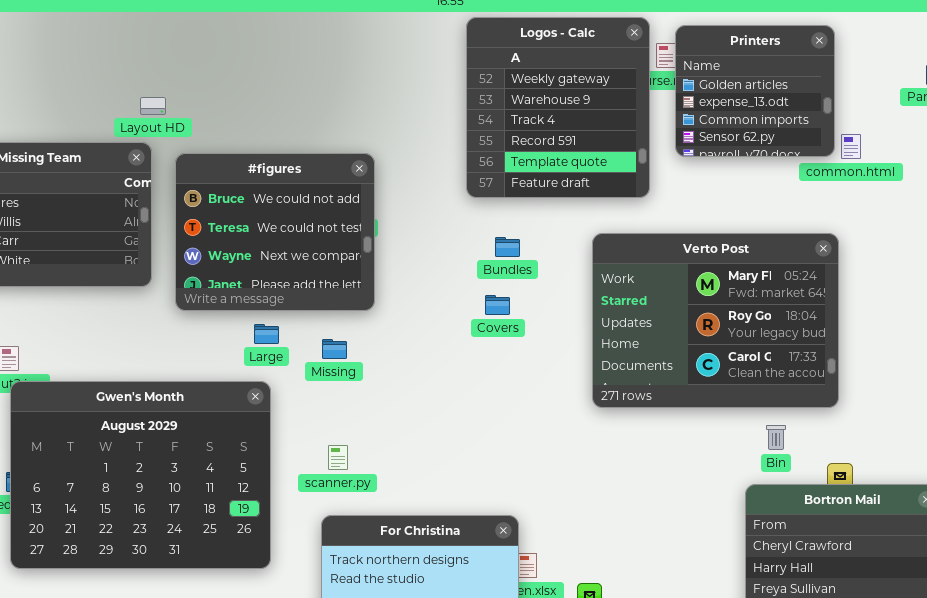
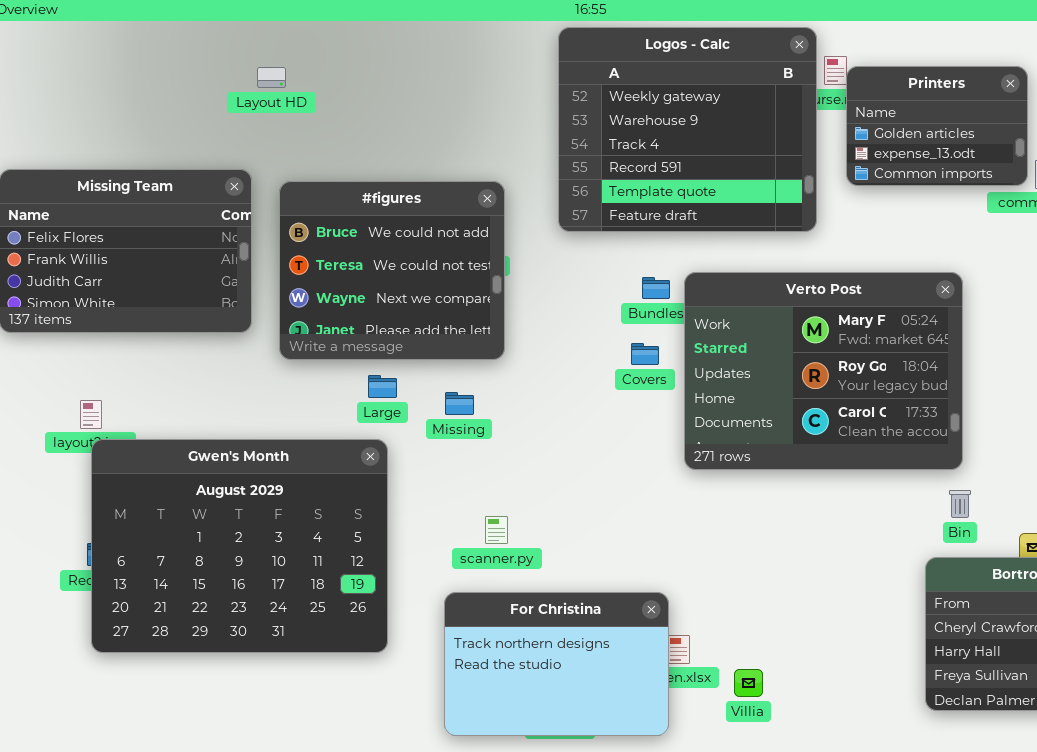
Logos - Calc: [466,17,650,198] -> [558,27,817,232], resized
Printers: [675,25,835,157] -> [846,66,1028,186], resized
Layout HD: [140,97,166,115] -> [257,67,286,88], moved
Verto Post: [592,233,839,408] -> [684,272,963,470], moved
scanner.py: [328,445,348,470] -> [485,516,508,544], moved

